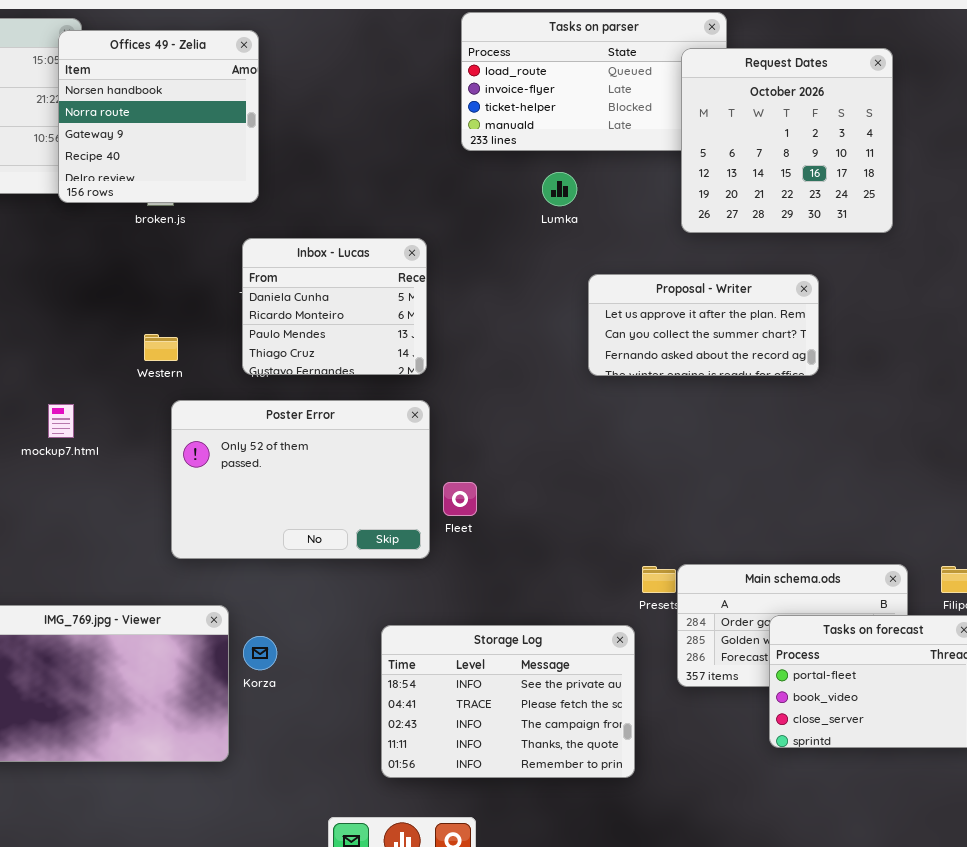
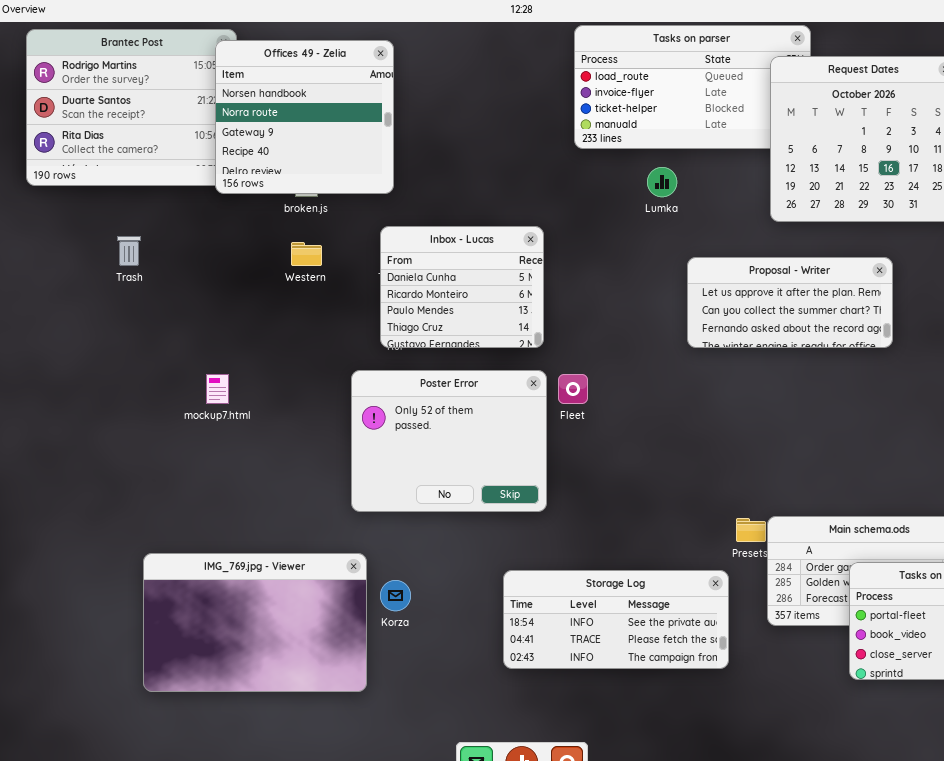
Western: [144,334,178,361] -> [291,242,322,266], moved
Poster Error: [171,400,430,559] -> [351,370,547,512], resized
Fleet: [443,482,477,516] -> [558,374,588,404], moved
Storage Log: [381,625,635,778] -> [503,570,729,669], resized

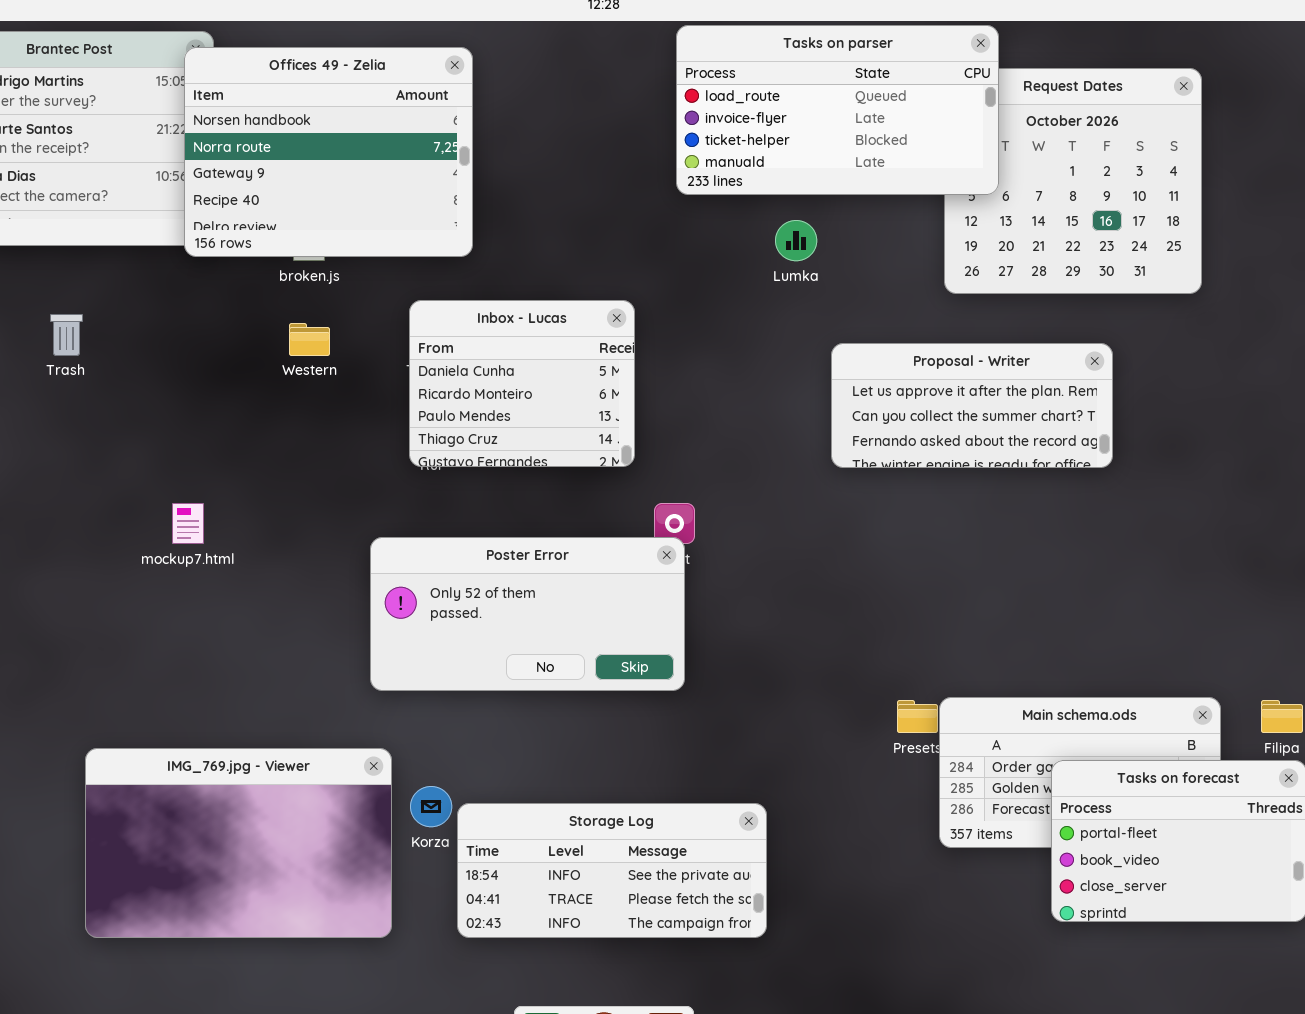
Tasks on parser: [574,25,811,149] -> [676,25,999,195], raised
Offices 49 - Zelia: [215,40,394,194] -> [184,47,473,257], resized
Poster Error: [351,370,547,512] -> [370,537,685,691], resized
Storage Log: [503,570,729,669] -> [457,803,767,938], moved

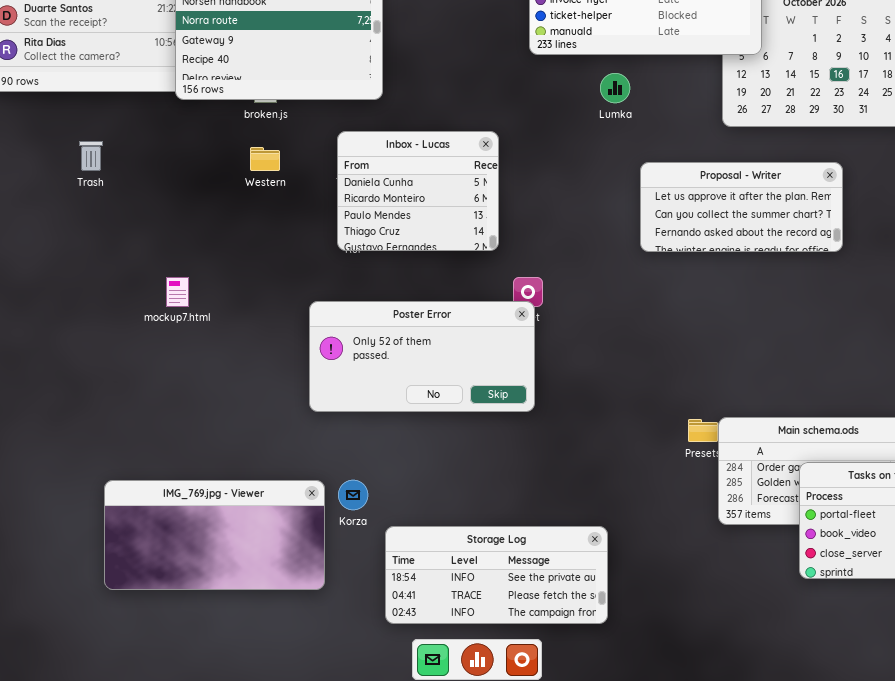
IMG_769.jpg - Viewer: [85,748,392,938] -> [104,480,325,590], resized
Storage Log: [457,803,767,938] -> [385,526,608,624], moved

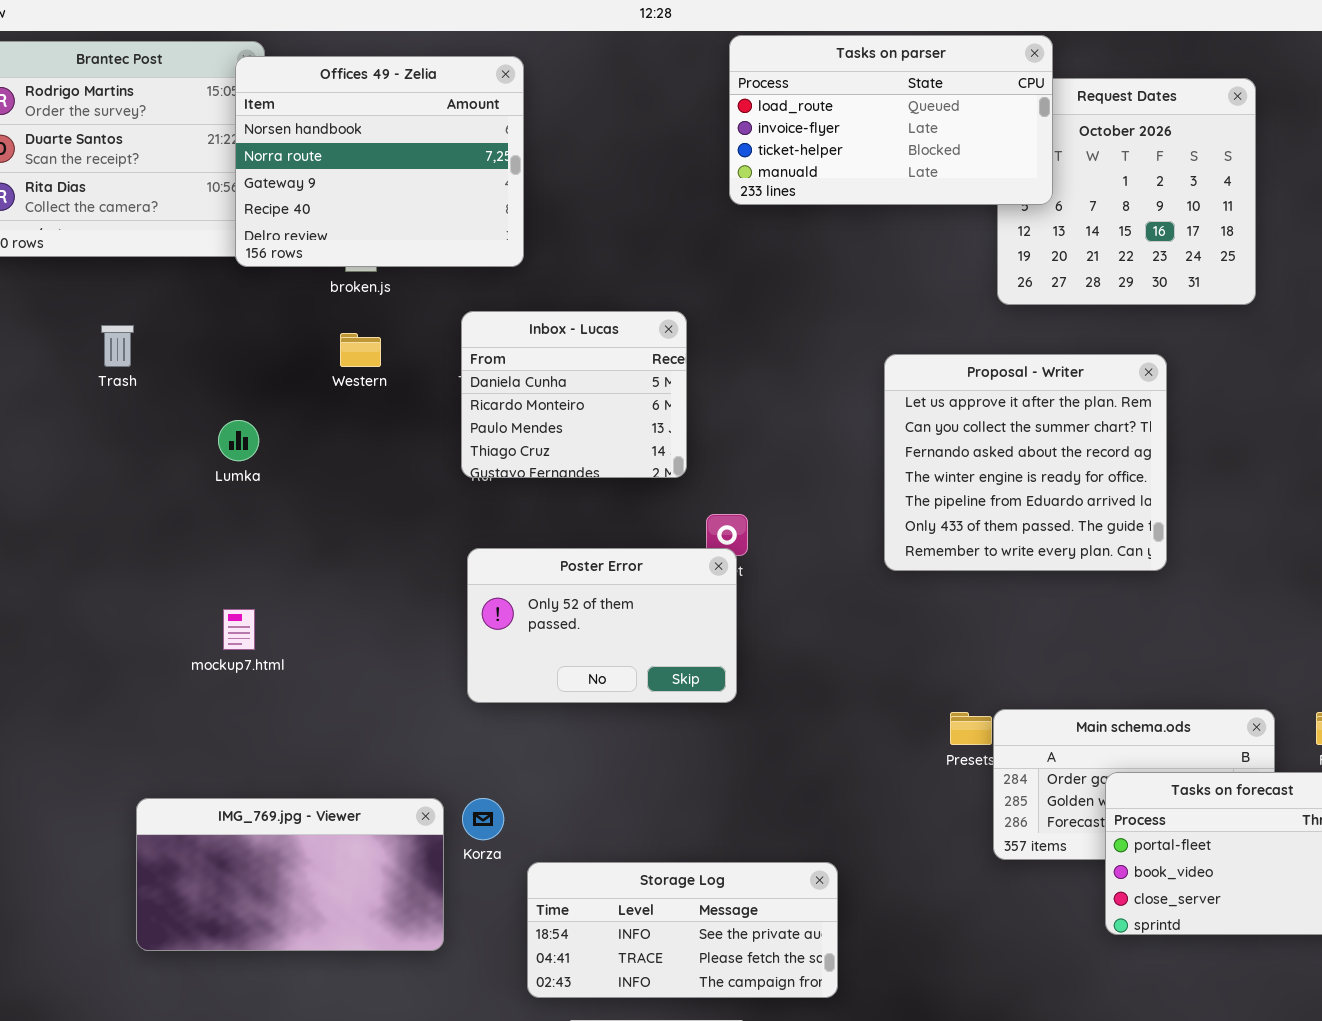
Lumka: [600,73,630,103] -> [218,420,259,461], moved
Proposal - Writer: [640,162,843,252] -> [884,354,1167,571], resized
mockup7.html: [166,277,189,307] -> [223,609,255,650], moved
Poster Error: [309,301,535,412] -> [467,548,737,703], resized

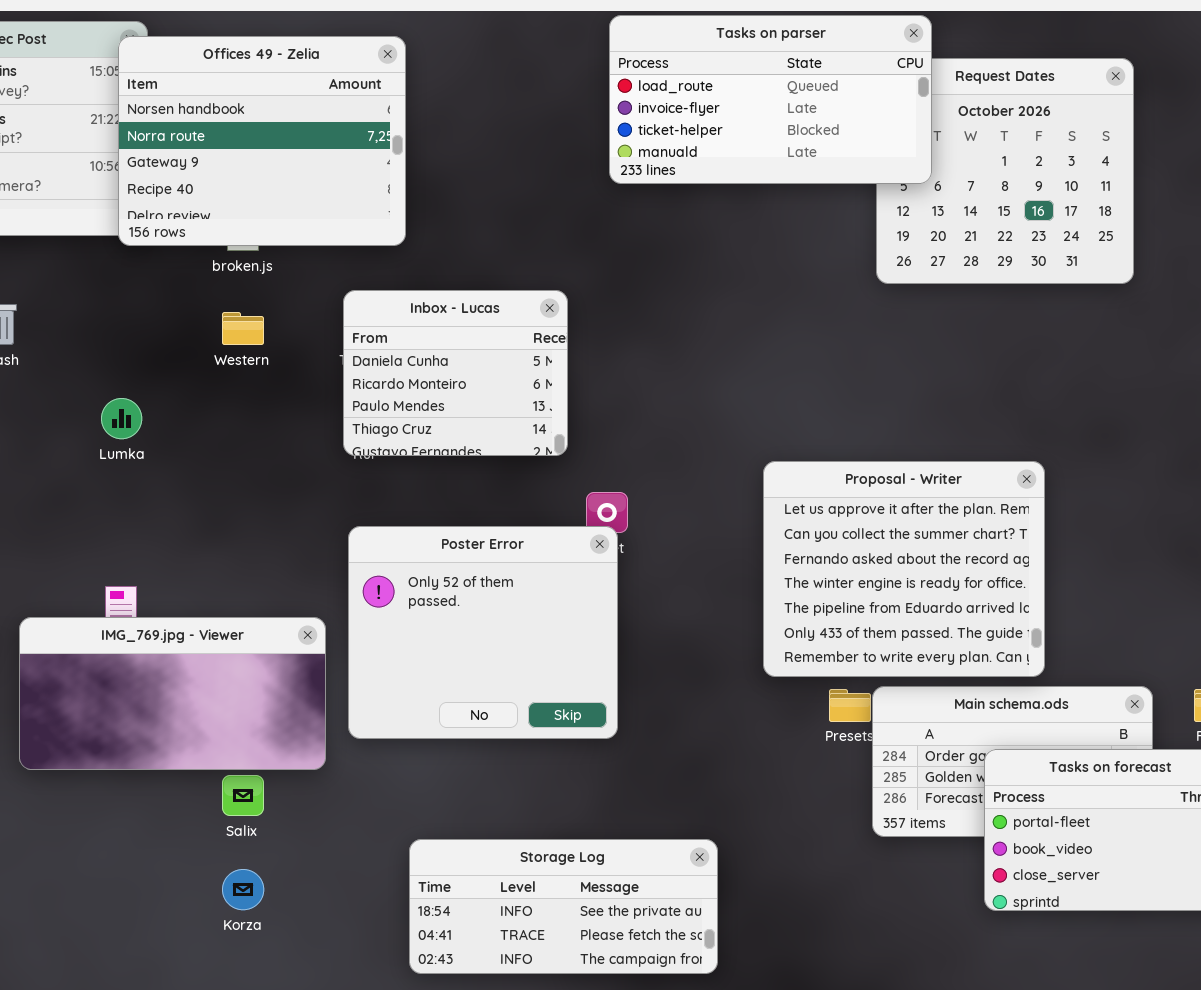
Proposal - Writer: [884,354,1167,571] -> [763,461,1045,677], moved
Poster Error: [467,548,737,703] -> [348,526,618,739], resized
IMG_769.jpg - Viewer: [136,798,444,951] -> [19,617,326,770], moved
Korza: [462,798,504,840] -> [222,869,264,910], moved

